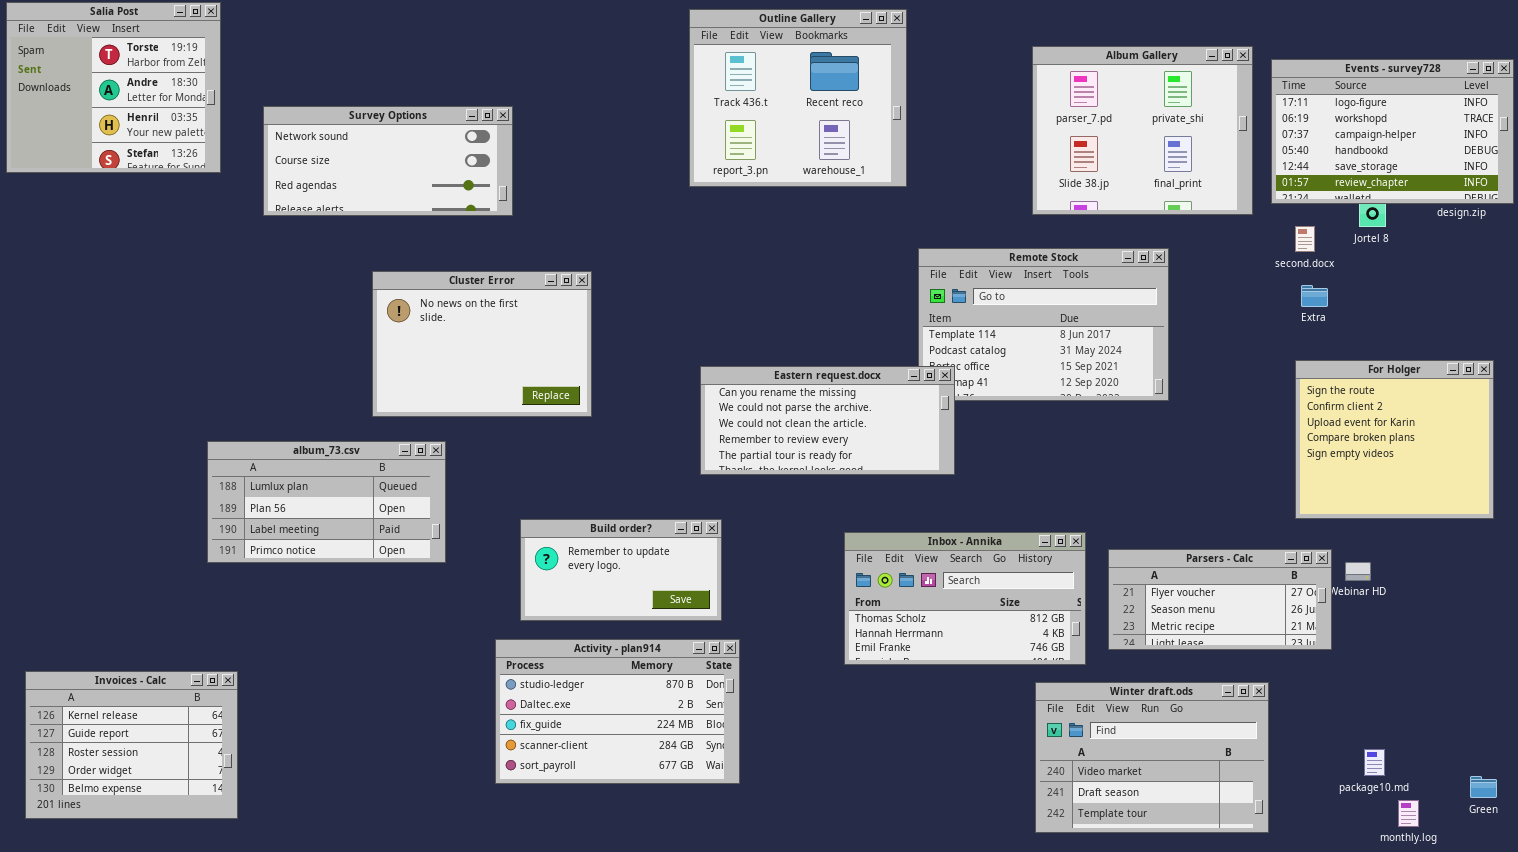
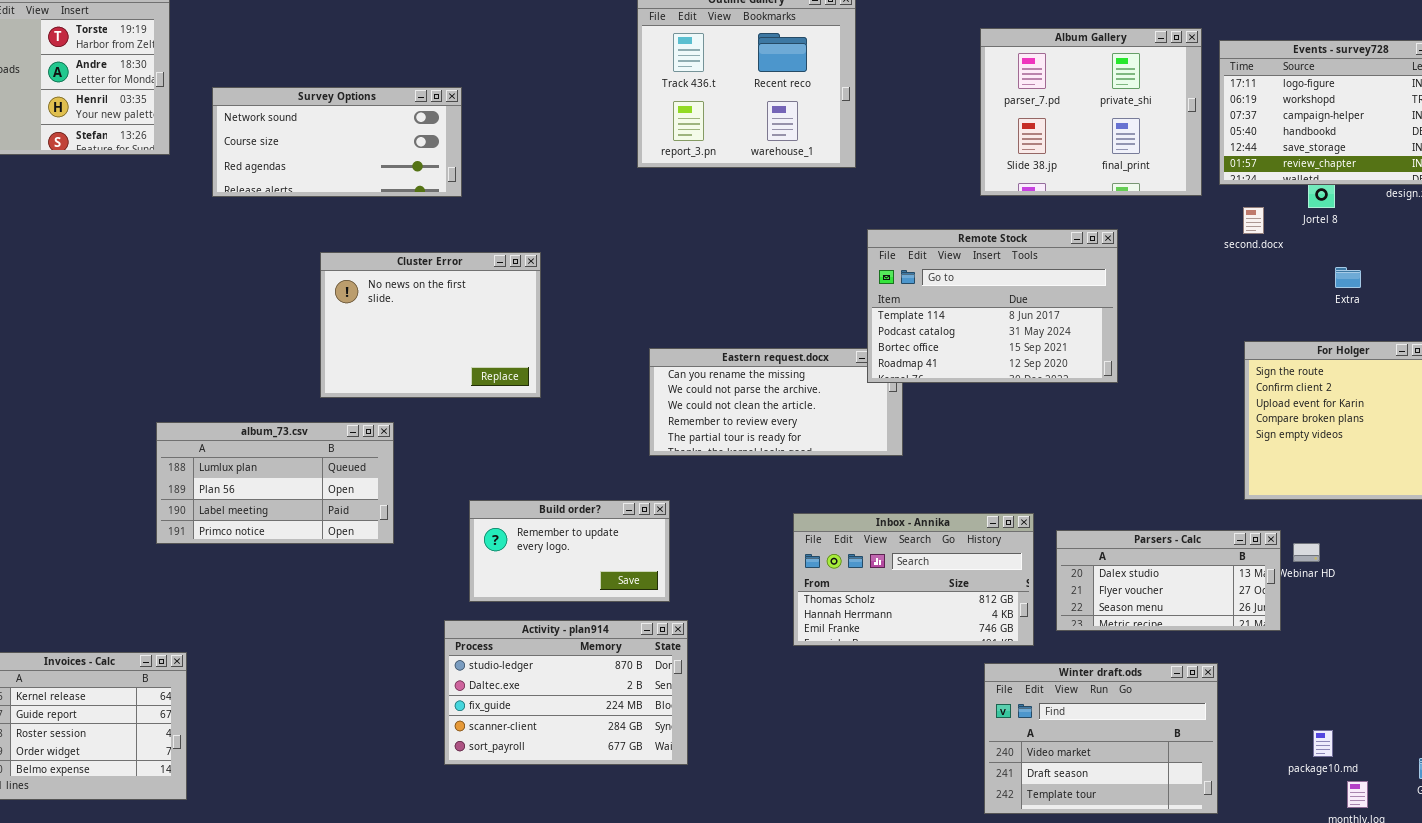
Remote Stock: [918,248,1169,401] -> [867,229,1118,383], raised
Extra: [1301,285,1328,307] -> [1335,267,1361,288], moved
Parsers - Calc: [1108,549,1332,650] -> [1056,530,1281,631], scrolled up 1 row

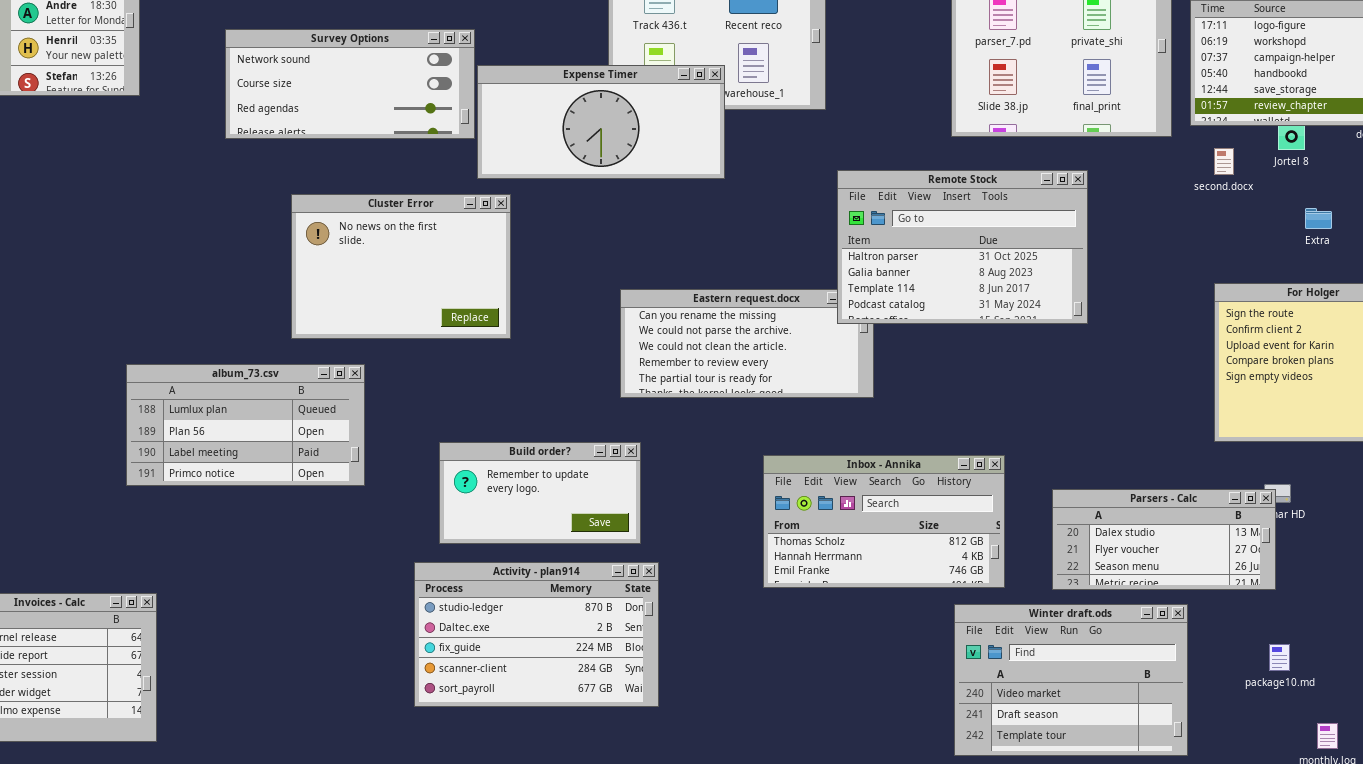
Survey Options: [212,87,462,197] -> [225,29,475,139], moved
Expense Timer: none -> [477,65,725,179], opened
Remote Stock: [867,229,1118,383] -> [837,170,1088,324], scrolled up 2 rows
Parsers - Calc: [1056,530,1281,631] -> [1052,489,1276,590], moved
package10.md: [1313,730,1333,757] -> [1269,644,1290,671], moved

